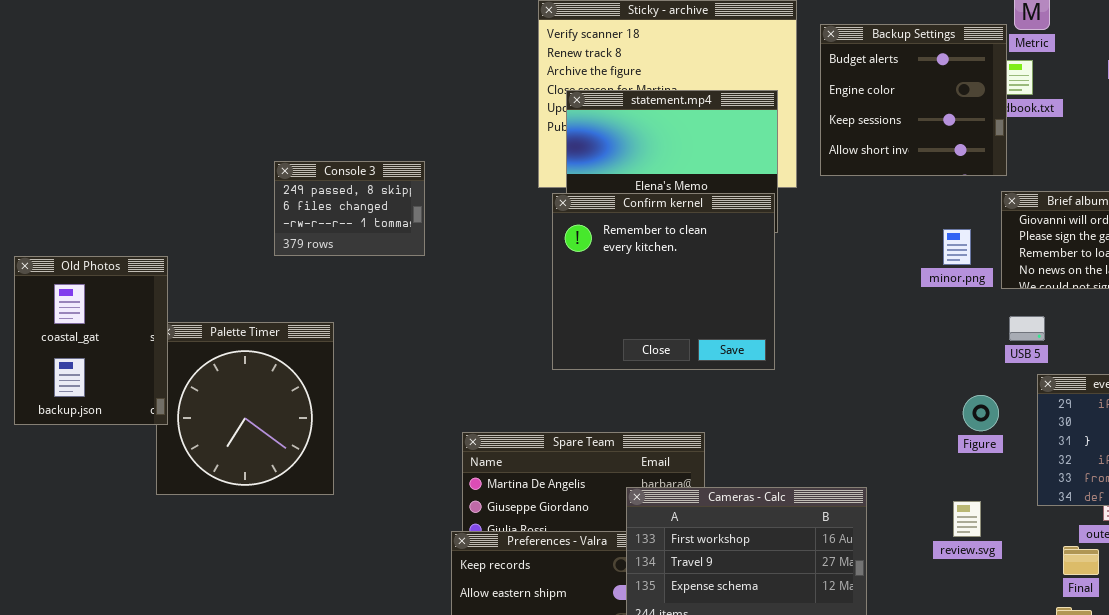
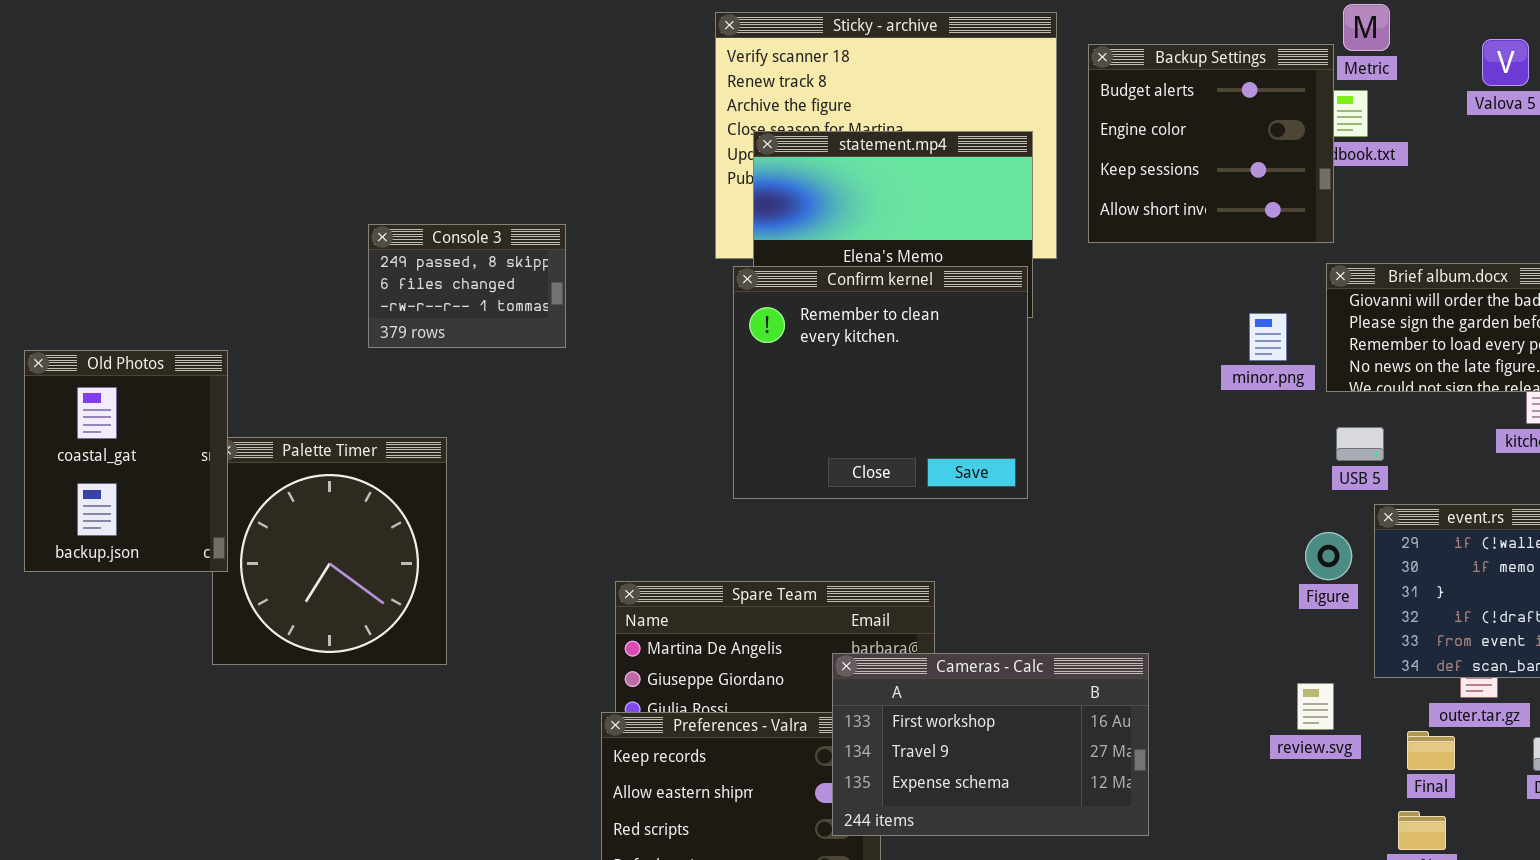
Figure: [963,395,999,431] -> [1305,532,1352,580], moved
review.svg: [953,501,981,537] -> [1297,683,1334,730], moved

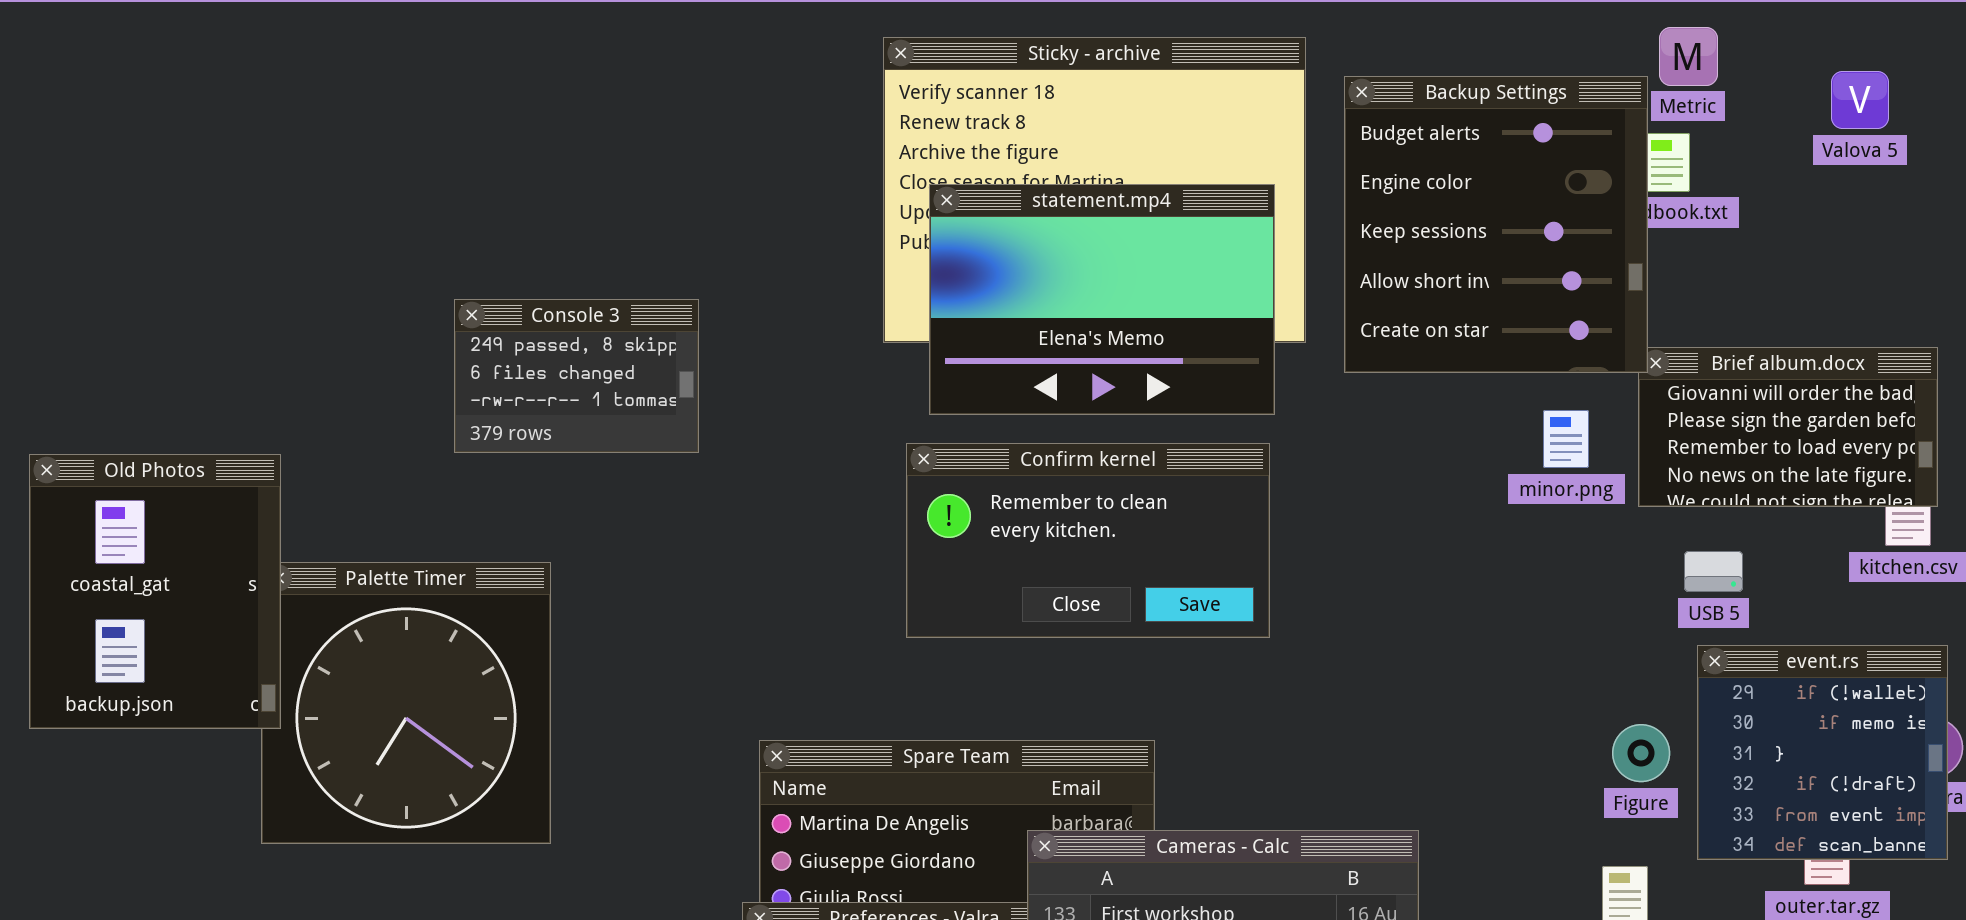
Backup Settings: [1088,44,1334,243] -> [1344,76,1648,373], resized
Confirm kernel: [733,266,1028,499] -> [906,443,1270,638], resized
USB 5: [1336,427,1384,461] -> [1684,551,1743,592], moved
Figure: [1305,532,1352,580] -> [1612,724,1670,782], moved

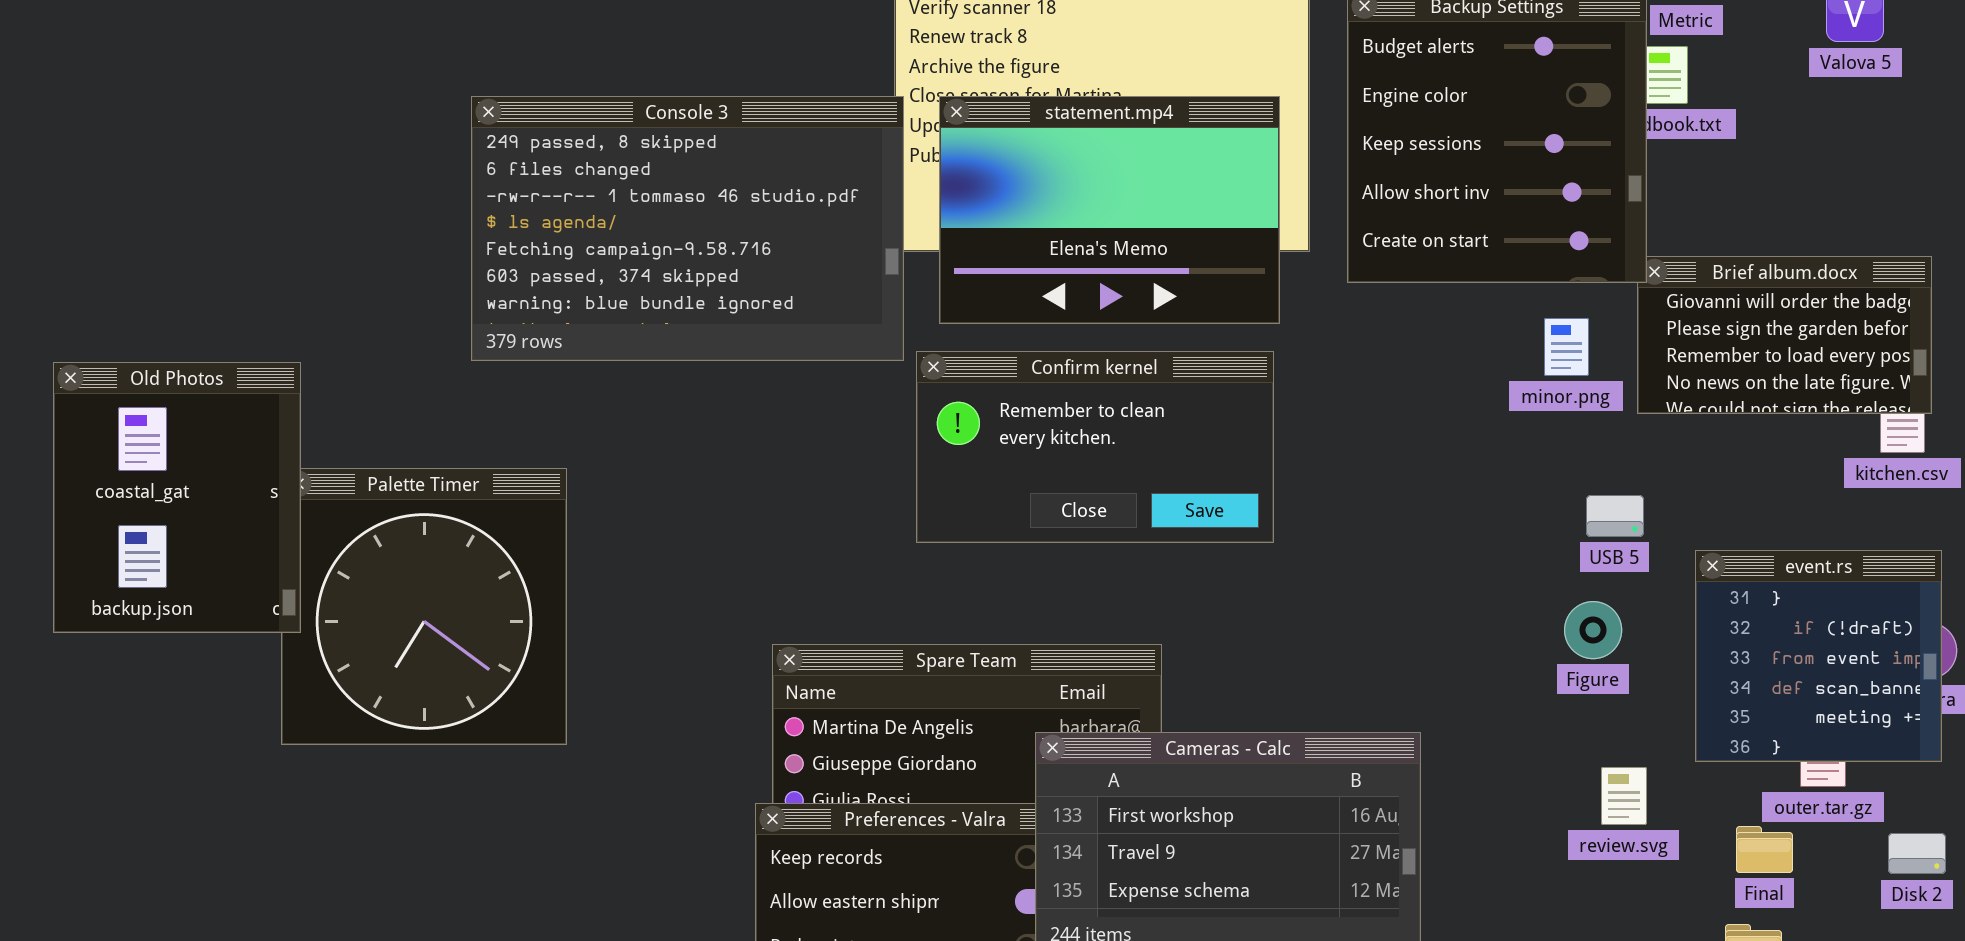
Console 3: [454,299,699,453] -> [471,96,904,361], resized
USB 5: [1684,551,1743,592] -> [1586,495,1644,537], moved
event.rs: [1697,645,1948,860] -> [1695,550,1942,762], scrolled down 2 rows
Figure: [1612,724,1670,782] -> [1564,601,1622,659], moved

